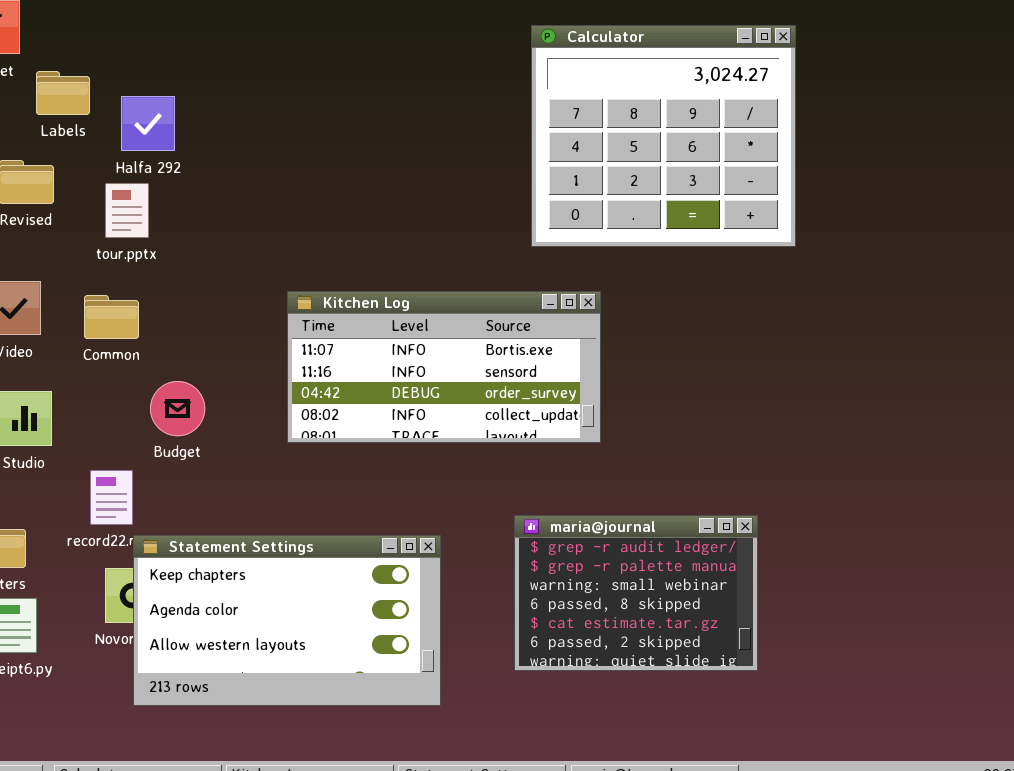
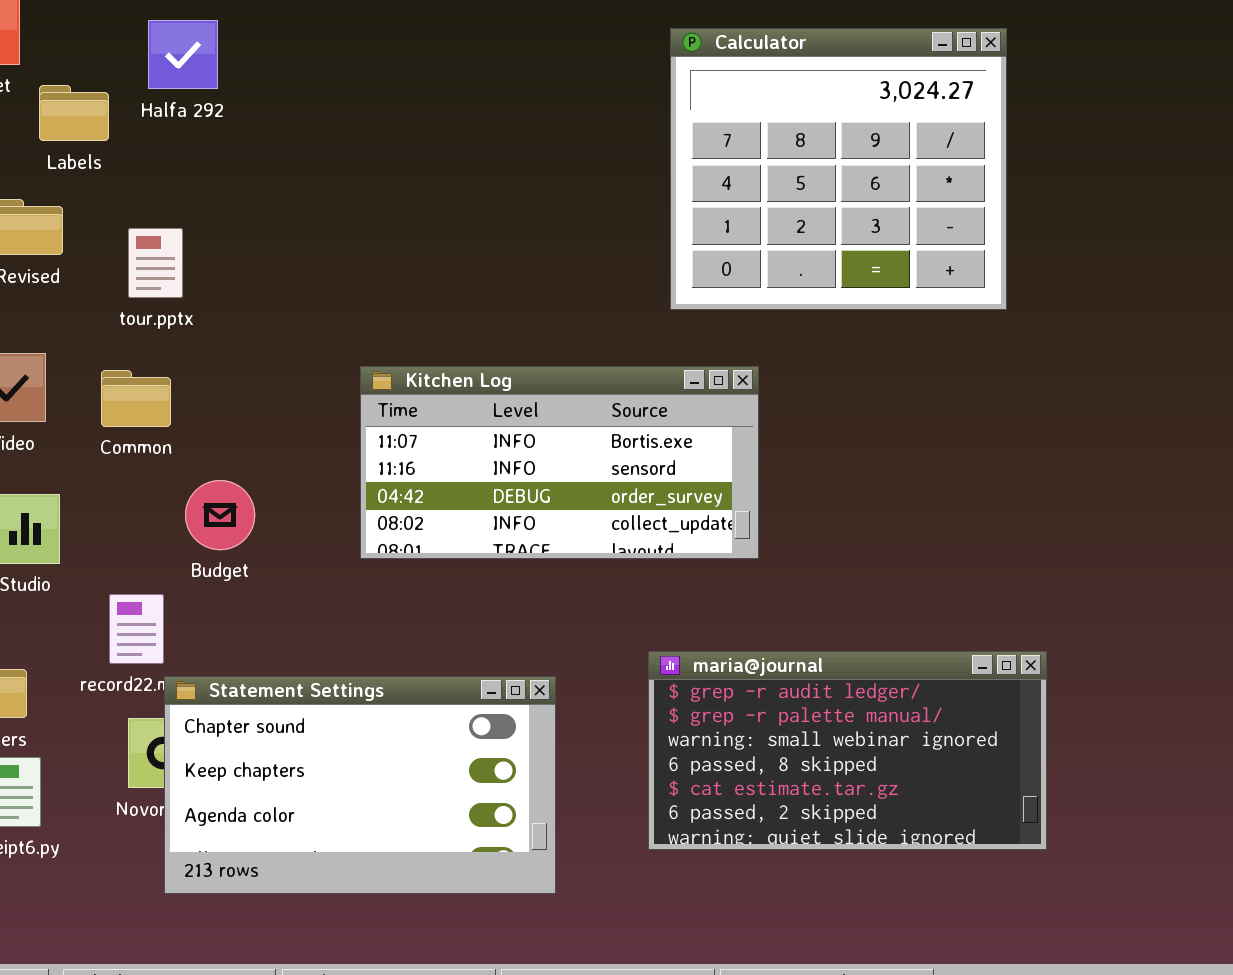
Halfa 292: [121,96,175,151] -> [148,20,218,89], moved
maria@journal: [514,515,758,671] -> [648,651,1047,850], resized
Statement Settings: [133,535,441,706] -> [164,676,556,894], scrolled up 1 row

